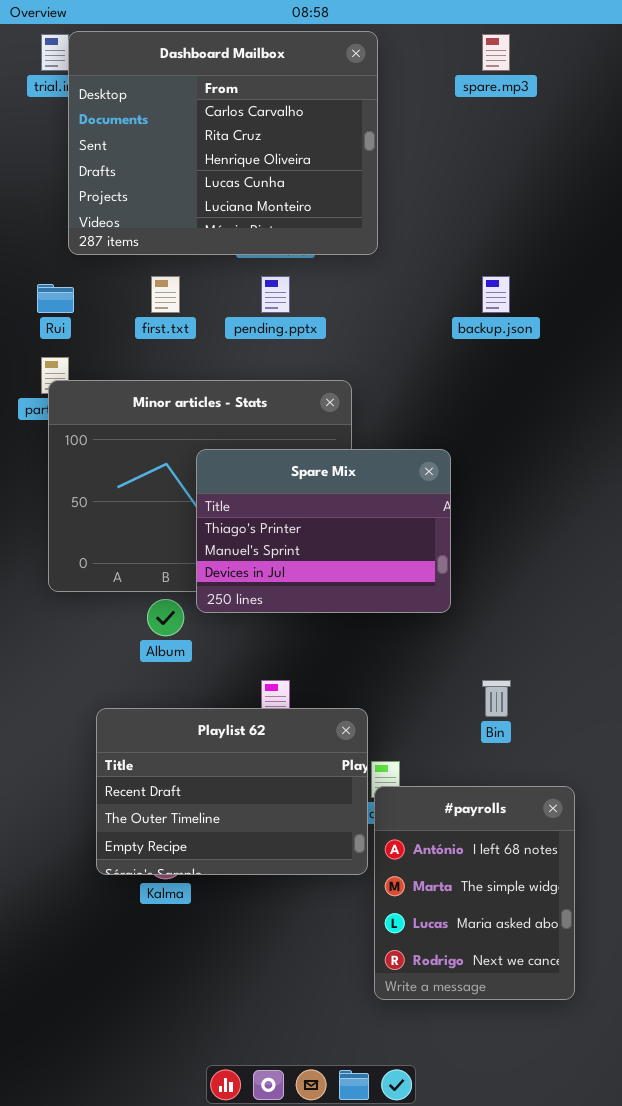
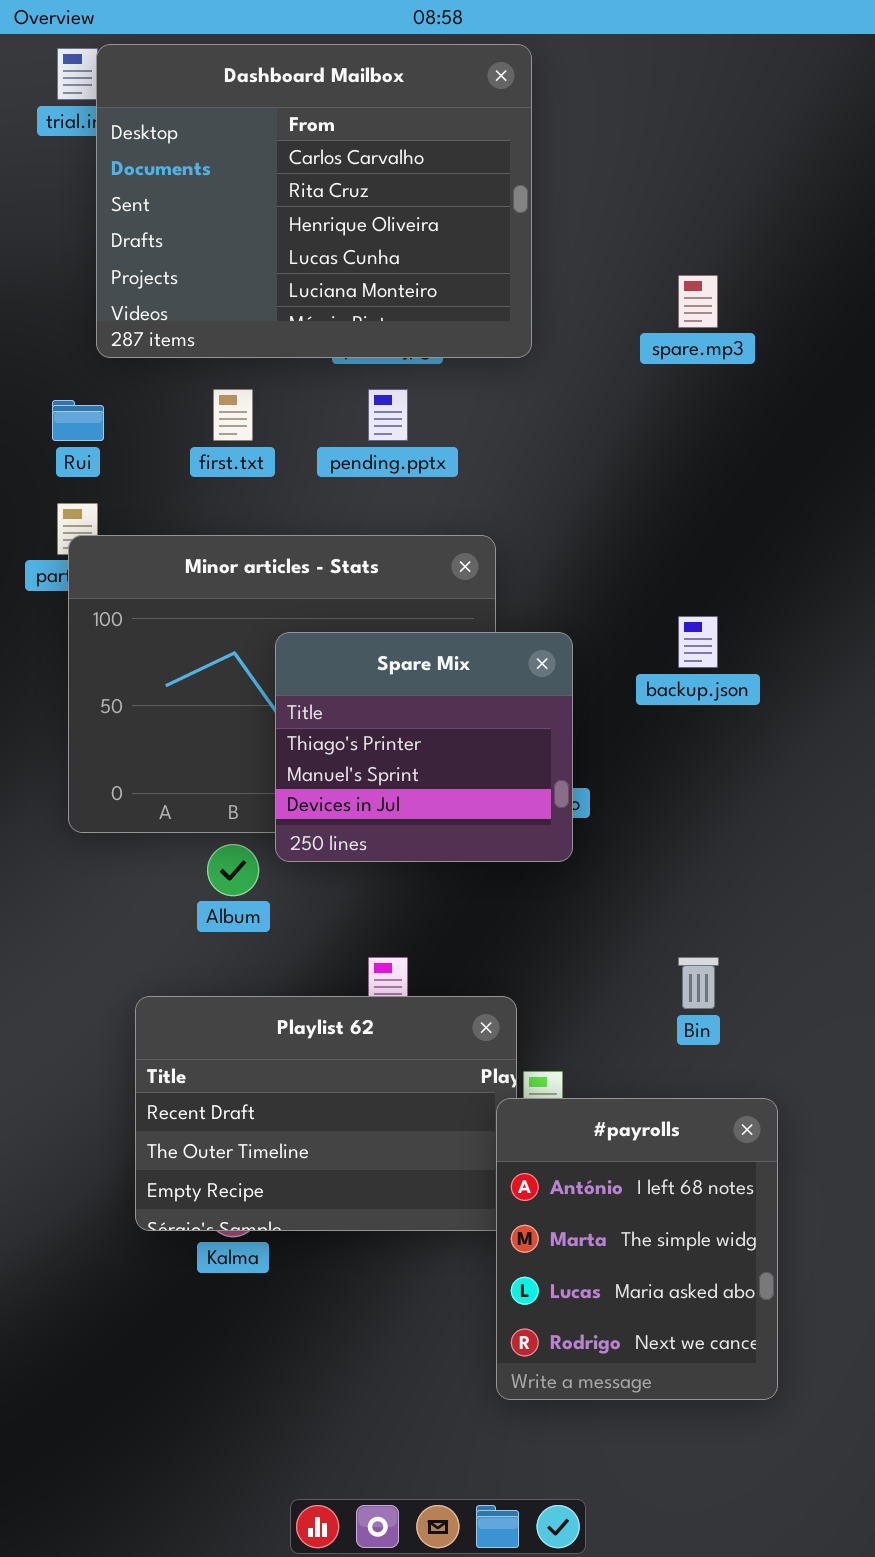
spare.mp3: [482,34,510,71] -> [678,275,718,328], moved
backup.json: [482,276,510,313] -> [678,616,718,668], moved
Spare Mix: [196,449,451,613] -> [275,632,573,862], resized
#payrolls: [374,786,575,1000] -> [496,1098,778,1400], moved

